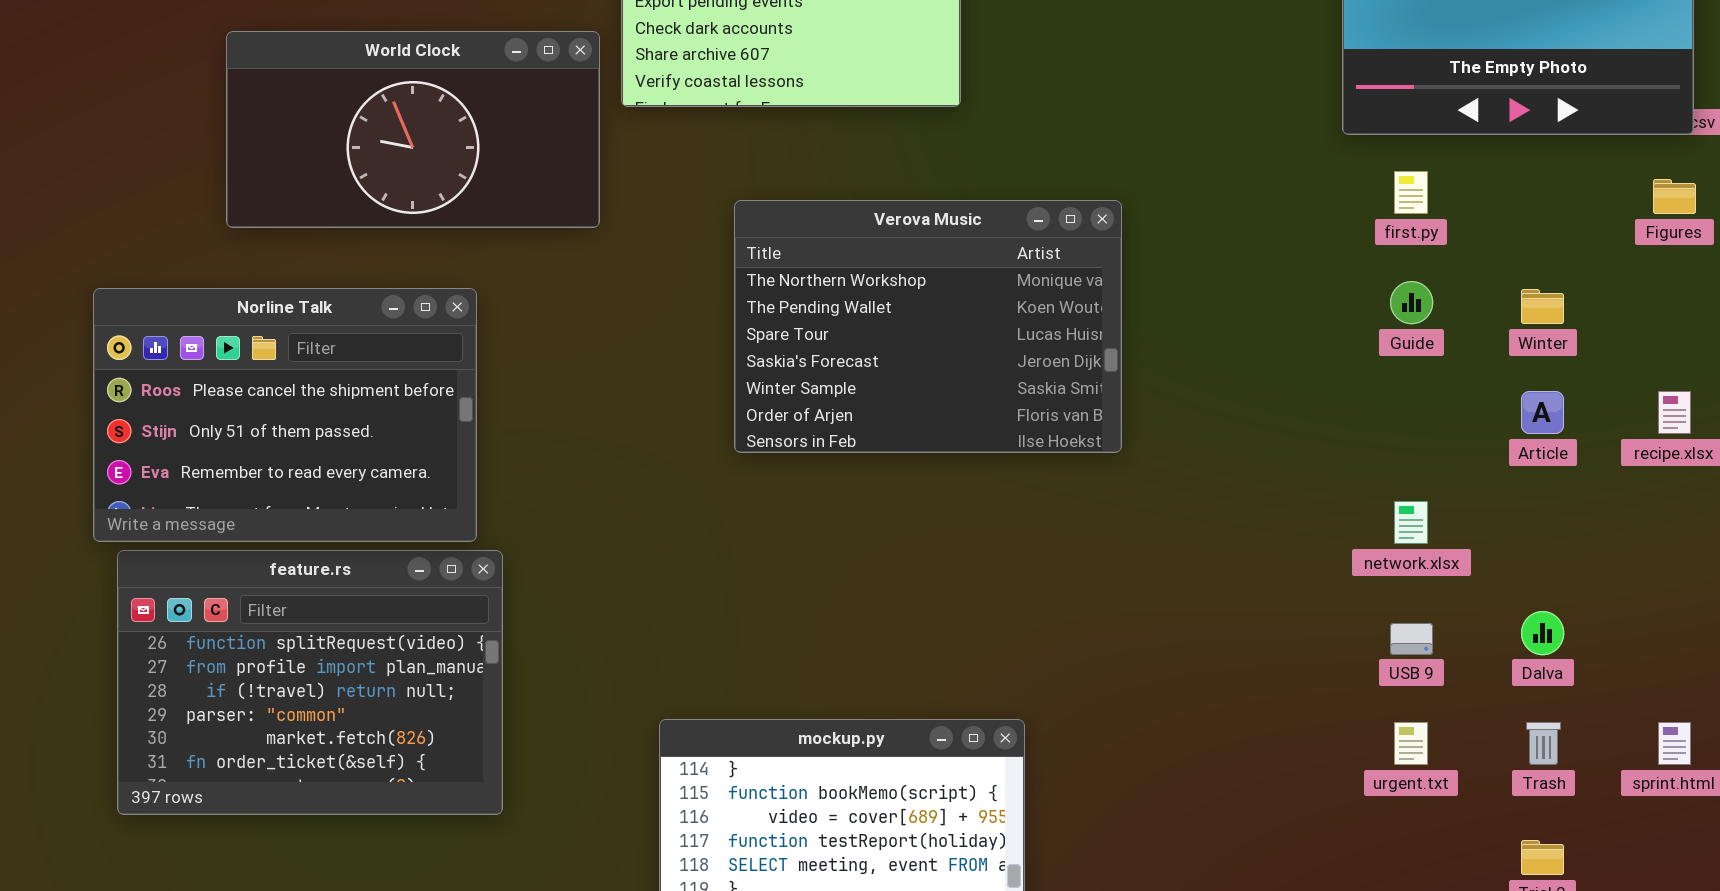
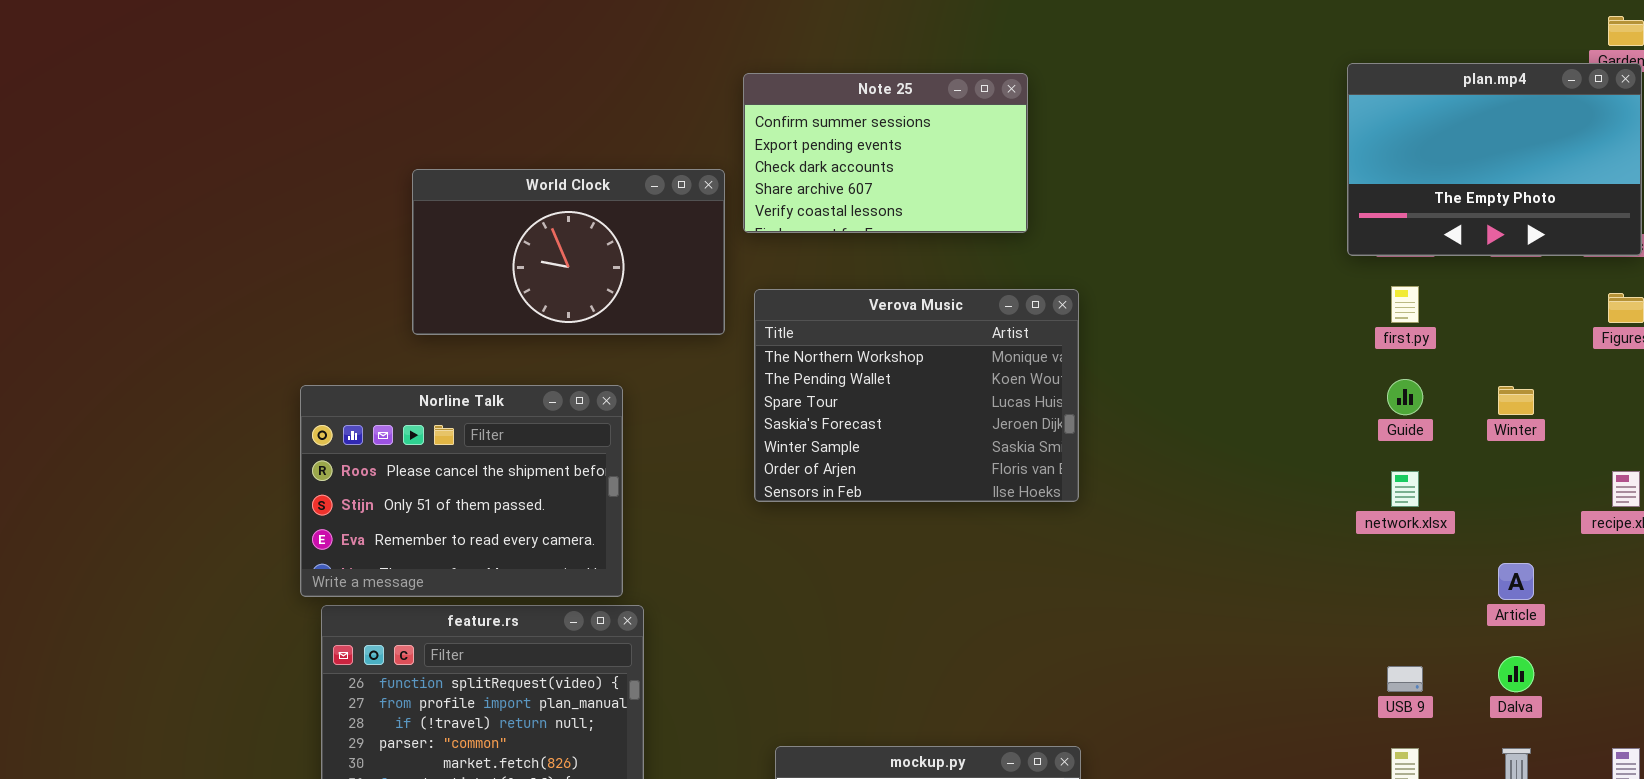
Verova Music: [734,200,1122,453] -> [754,289,1079,502], moved
Article: [1521,391,1564,434] -> [1498,563,1534,600], moved
network.xlsx: [1394,501,1428,544] -> [1391,471,1419,507], moved

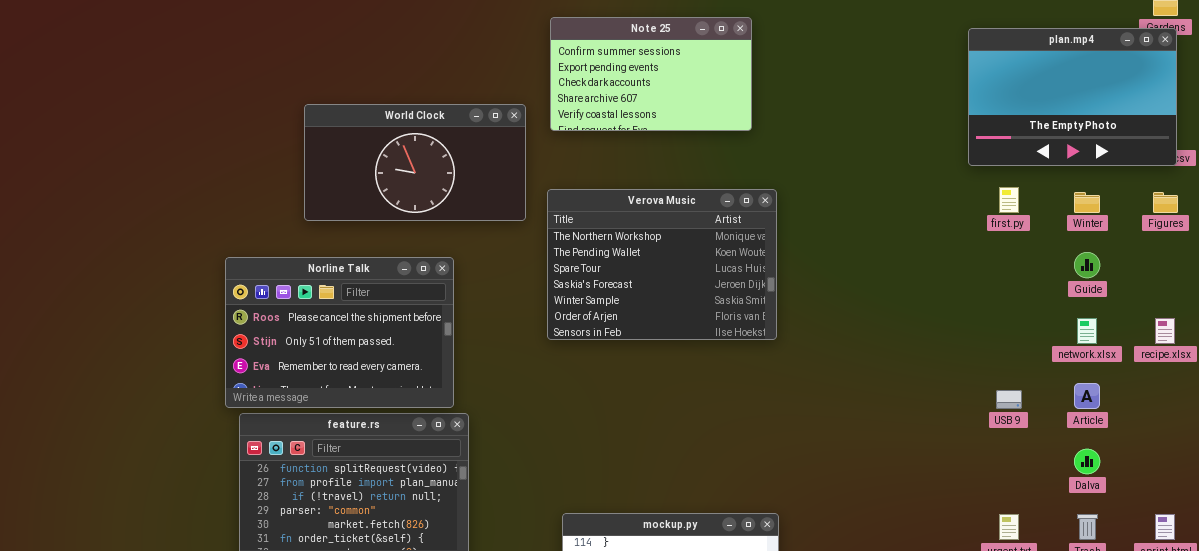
Note 25: [743,73,1028,233] -> [550,17,752,131], moved
Guide: [1387,379,1423,415] -> [1074,252,1100,278], moved
Winter: [1498,386,1534,415] -> [1074,192,1100,213], moved
network.xlsx: [1391,471,1419,507] -> [1077,318,1097,344], moved
USB 9: [1387,666,1423,692] -> [996,390,1022,409], moved

